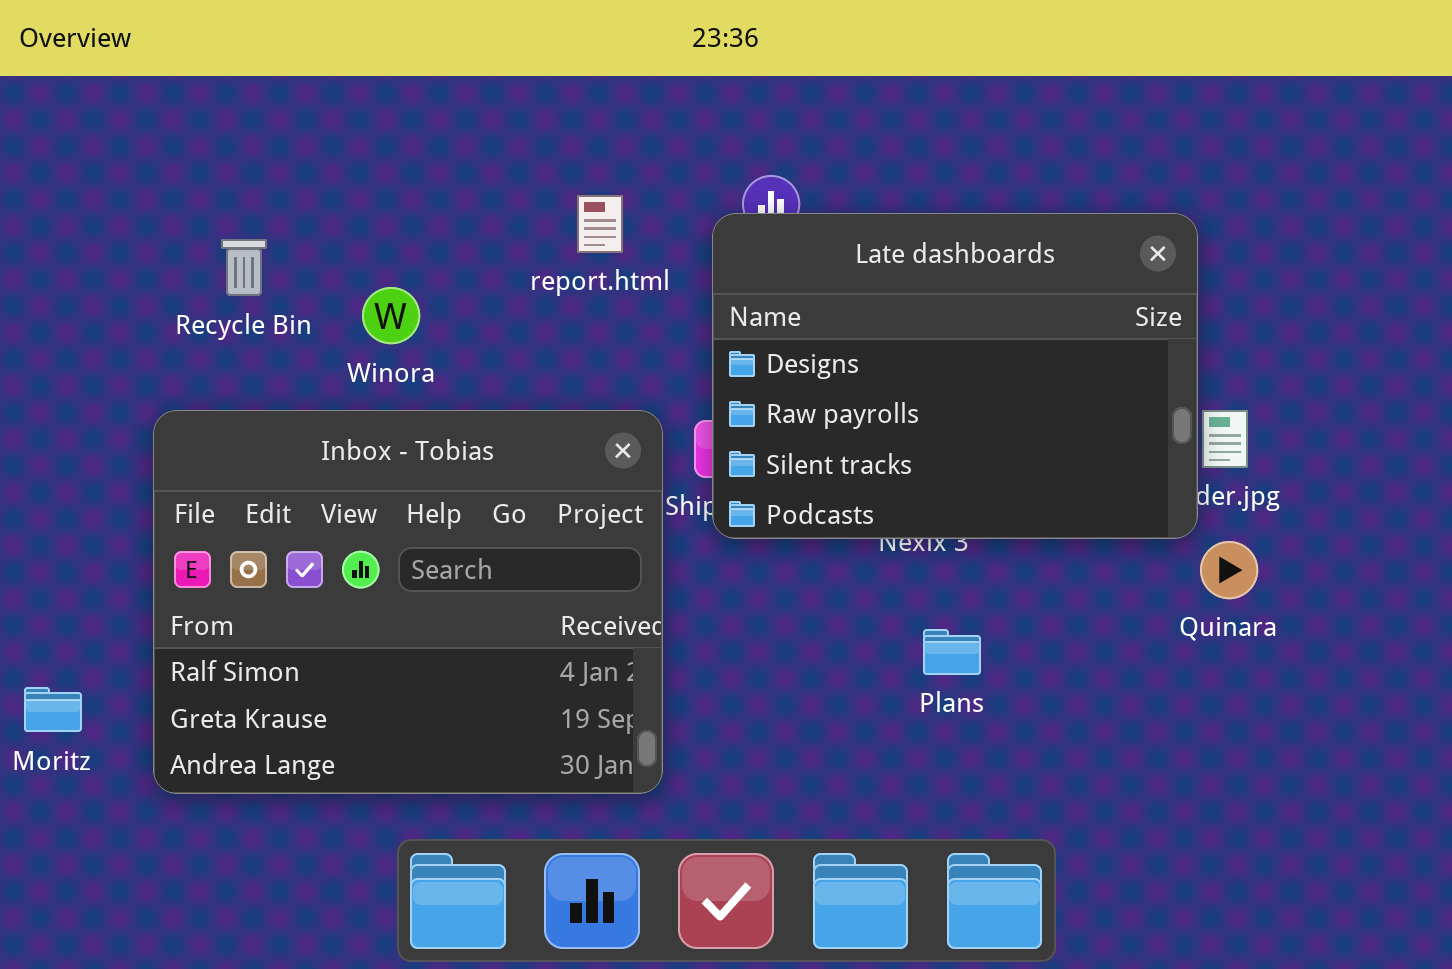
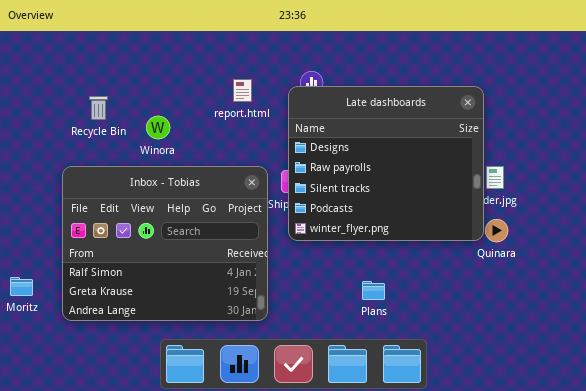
Late dashboards: [712,213,1198,539] -> [288,86,484,241], resized
Plans: [923,629,981,675] -> [362,281,385,300], moved

